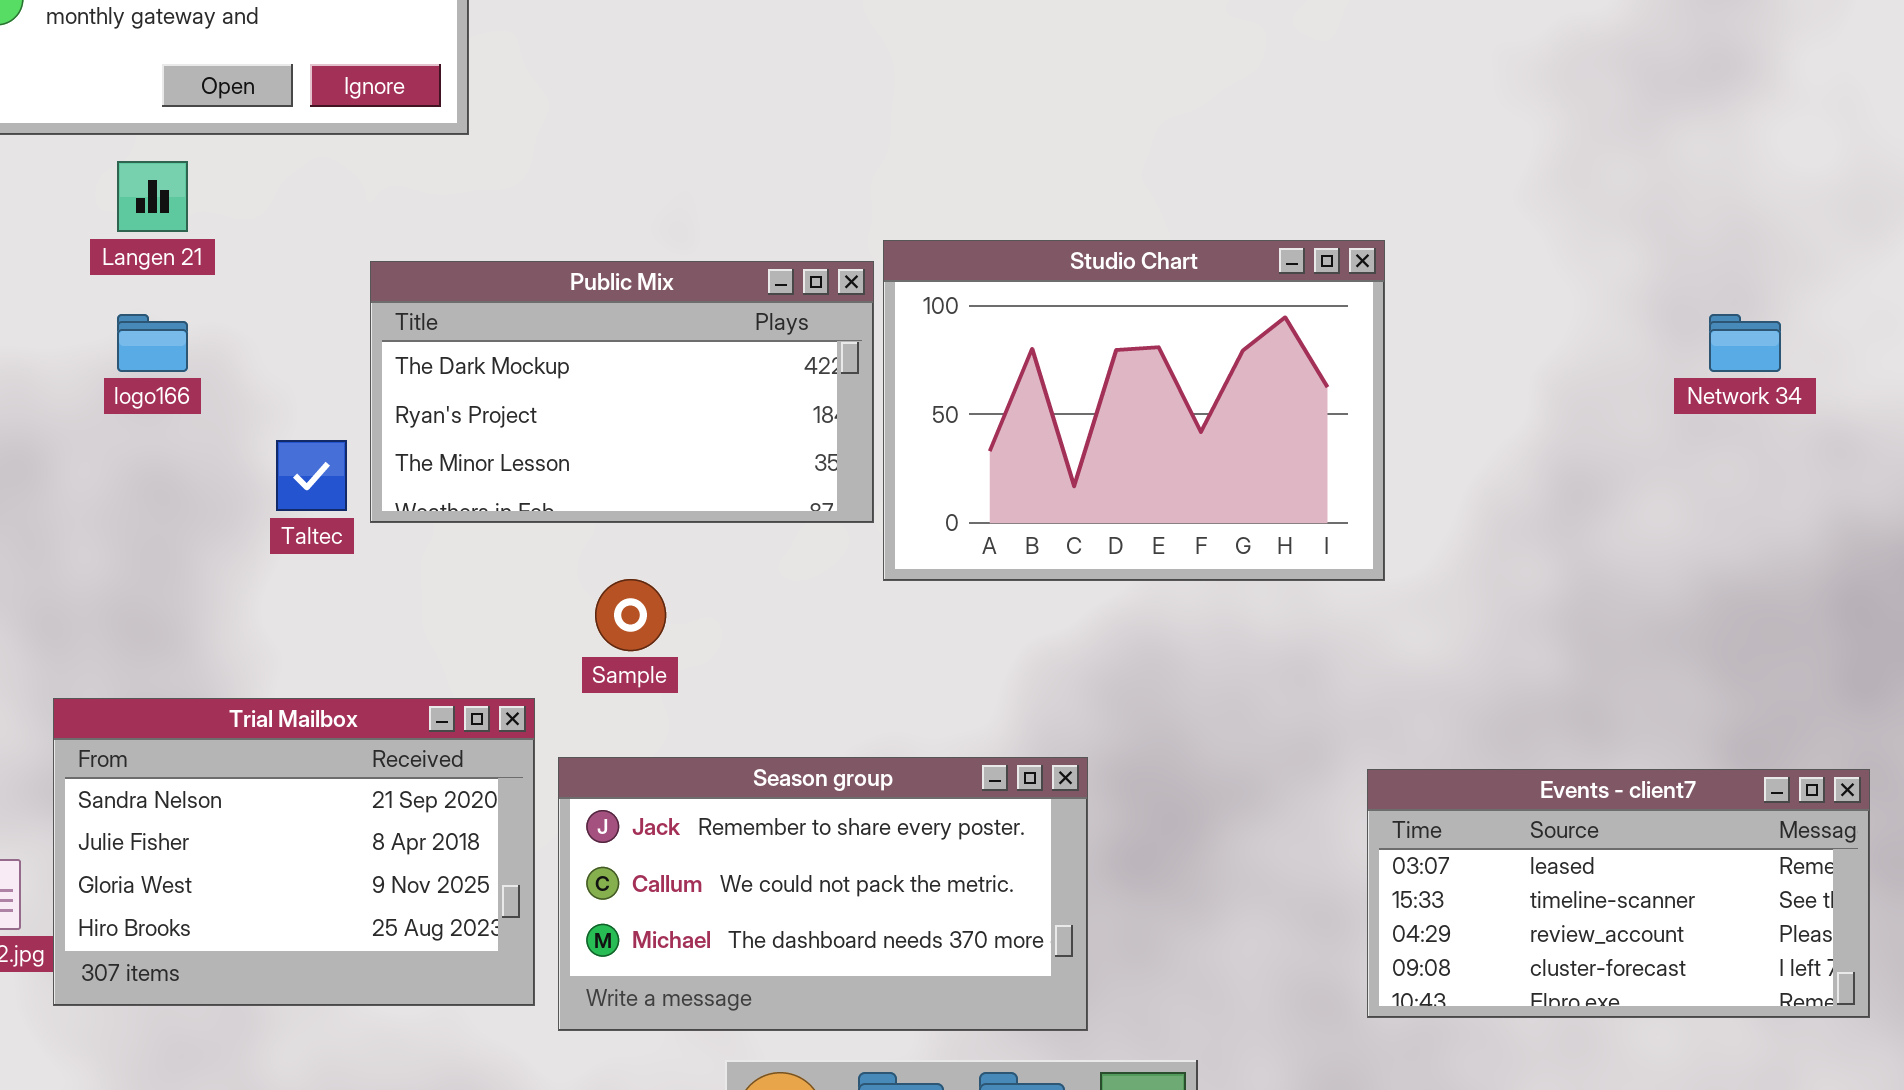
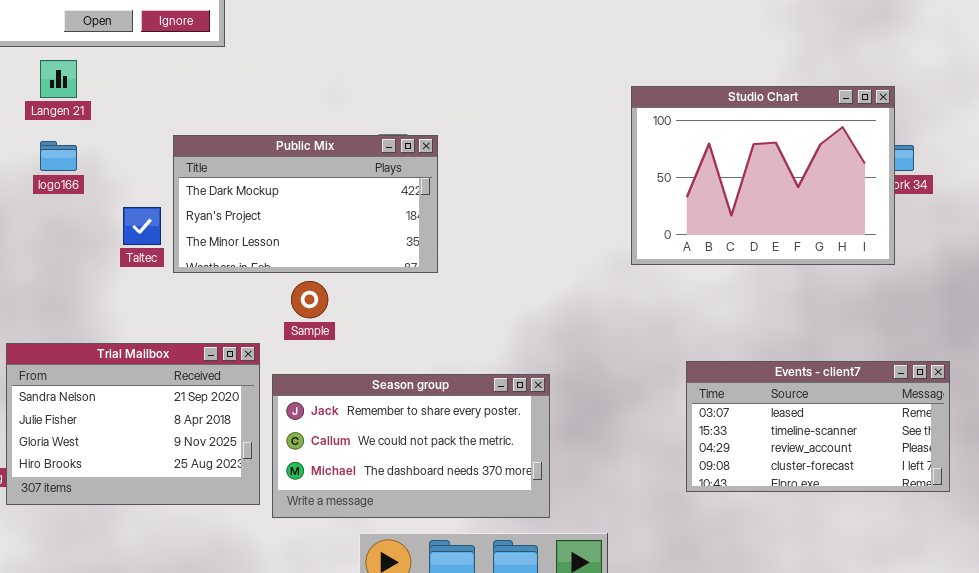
Studio Chart: [883,240,1385,581] -> [631,86,895,265], moved
Public Mix: [370,261,874,523] -> [173,135,438,273], moved
Events - client7: [1367,769,1870,1018] -> [686,361,950,492], moved

